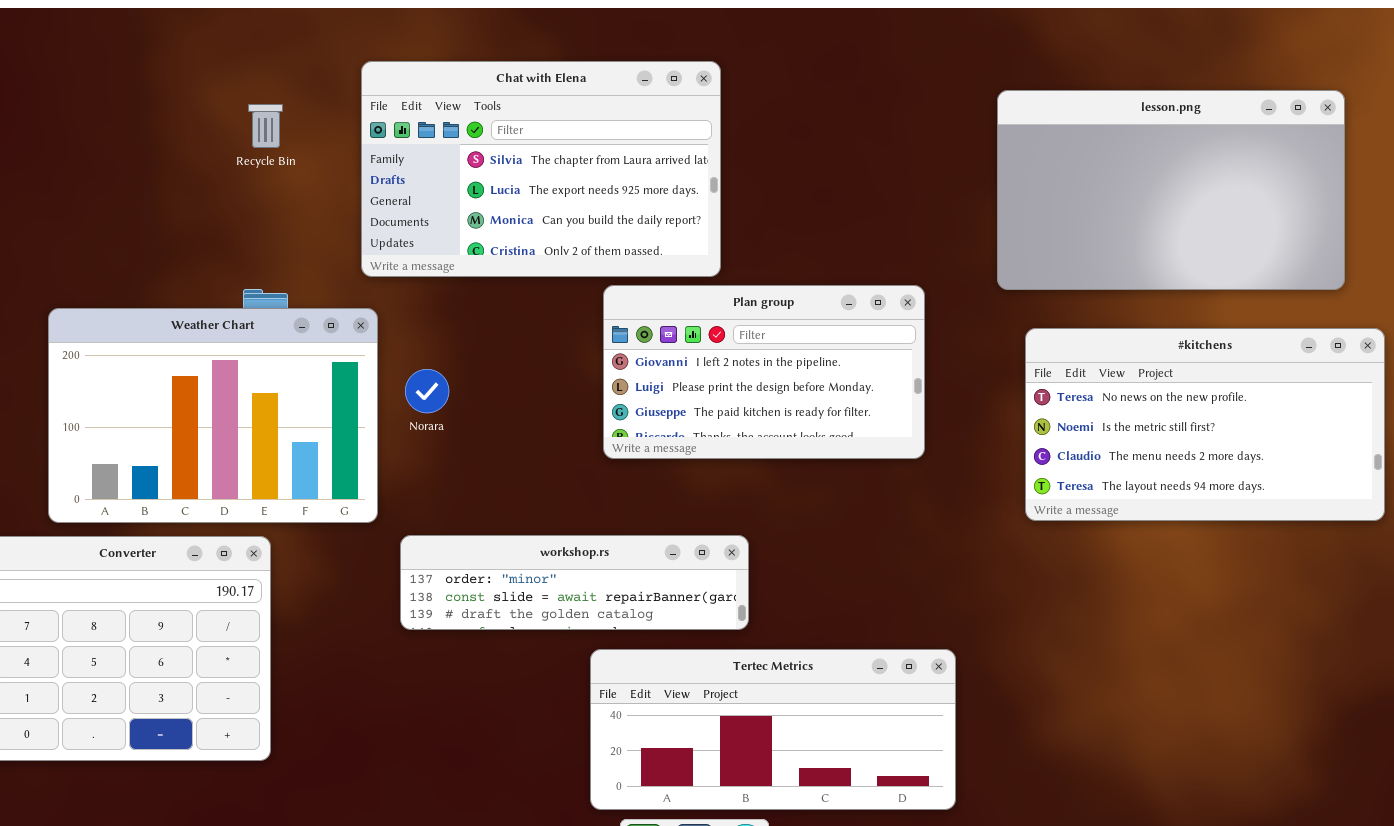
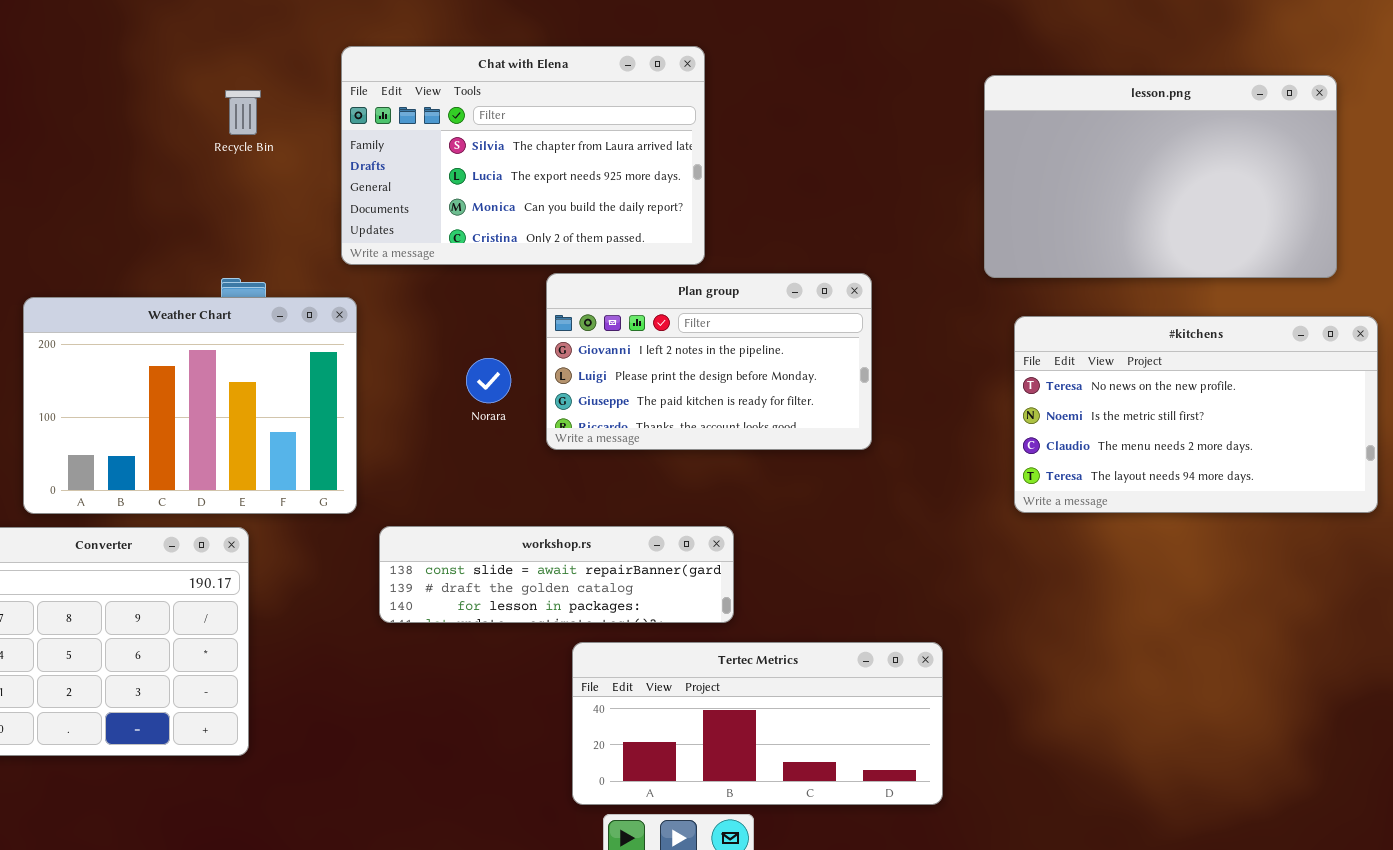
Plan group: [603,285,925,459] -> [546,273,872,450], moved
Norara: [405,369,449,413] -> [466,358,511,403], moved
workshop.rs: [400,535,749,630] -> [379,526,734,623], scrolled down 1 row

